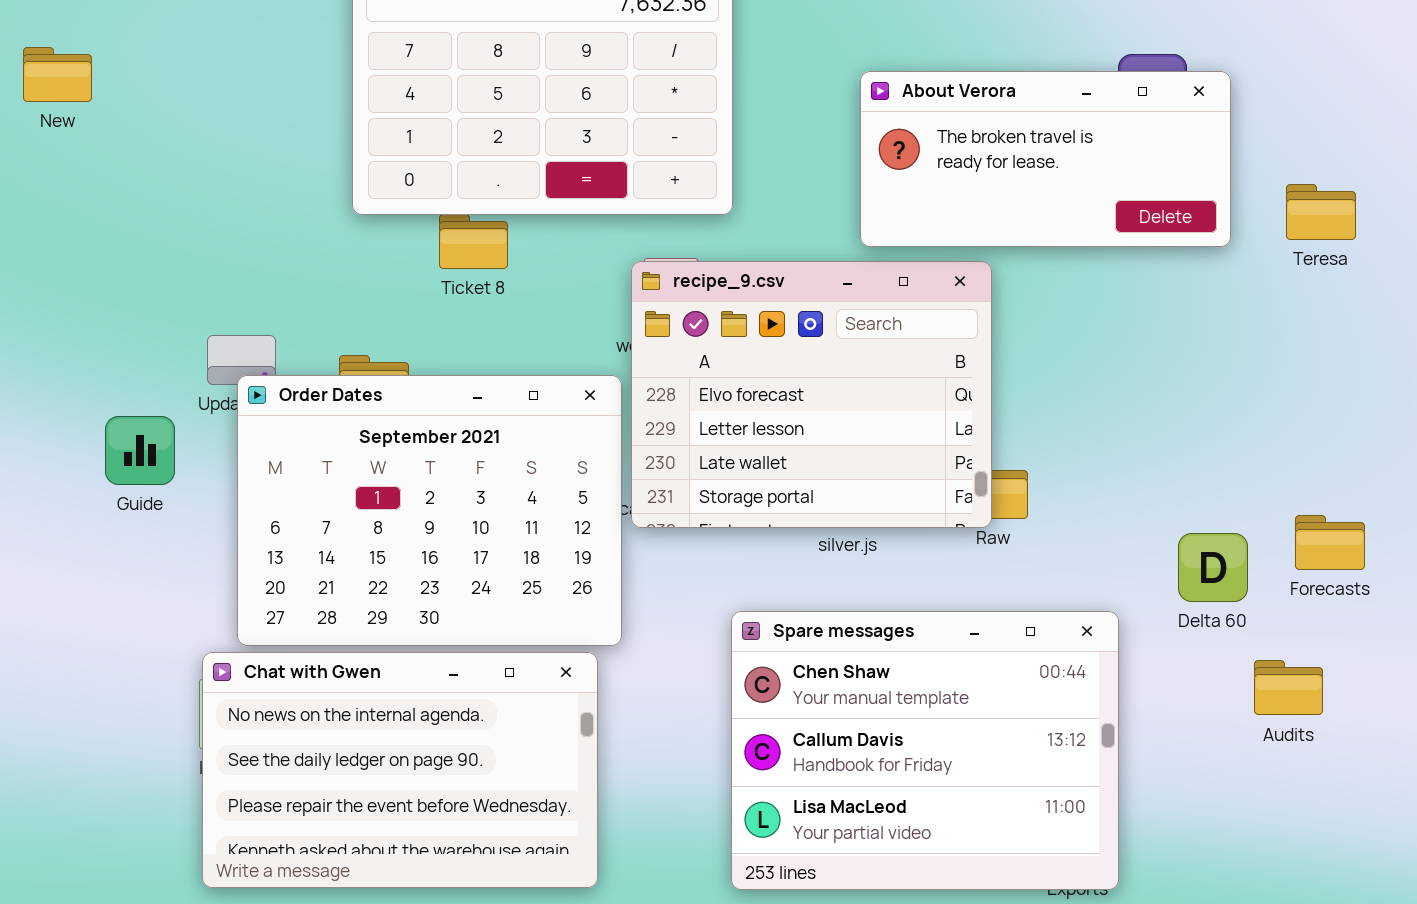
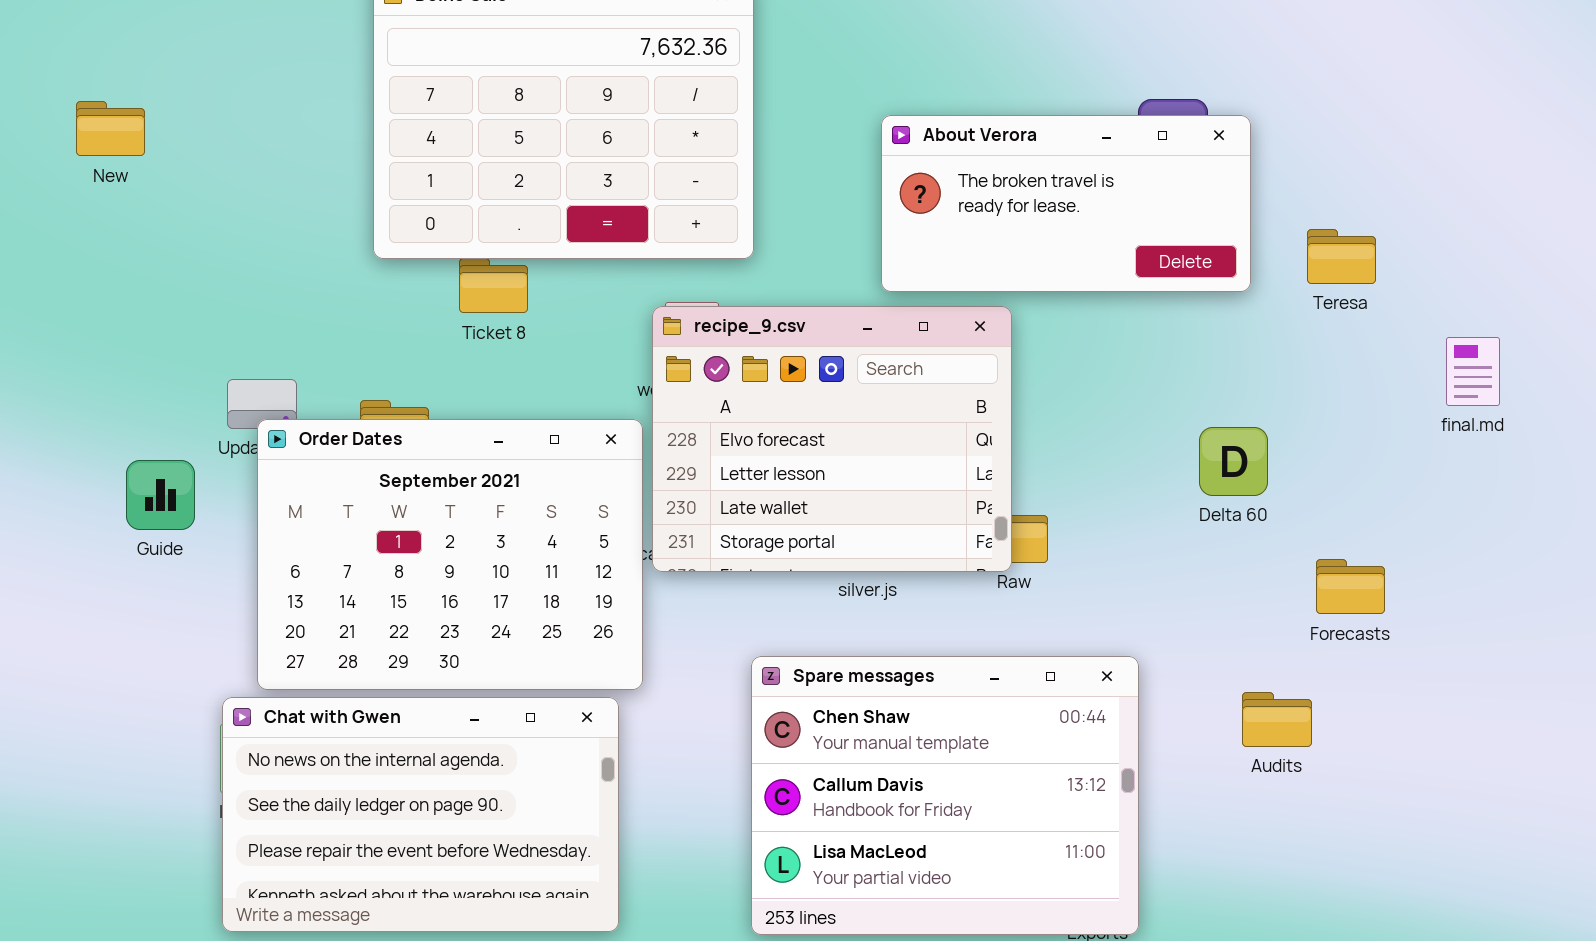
New: [23,47,92,102] -> [76,101,145,156], moved
Delta 60: [1178,533,1248,602] -> [1199,427,1268,496], moved
Audits: [1254,660,1323,715] -> [1242,692,1312,747], moved

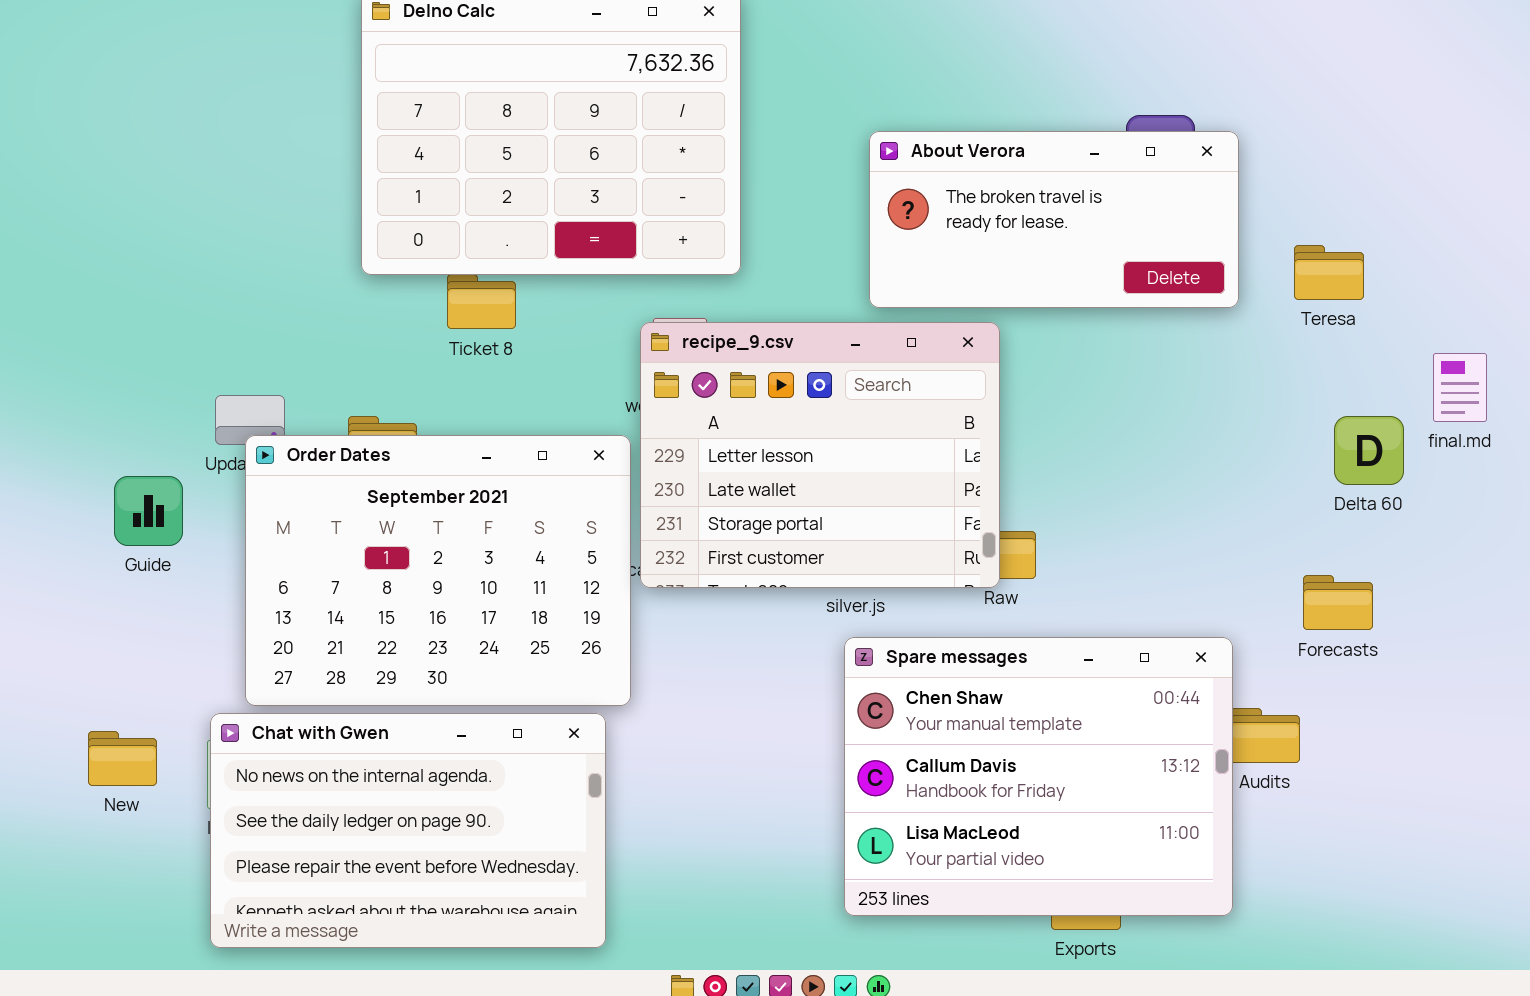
New: [76,101,145,156] -> [88,731,157,786], moved
recipe_9.csv: [652,306,1012,572] -> [640,322,1000,588], scrolled down 1 row
Delta 60: [1199,427,1268,496] -> [1334,416,1404,485], moved
Spare messages: [751,656,1139,935] -> [844,637,1233,916], moved

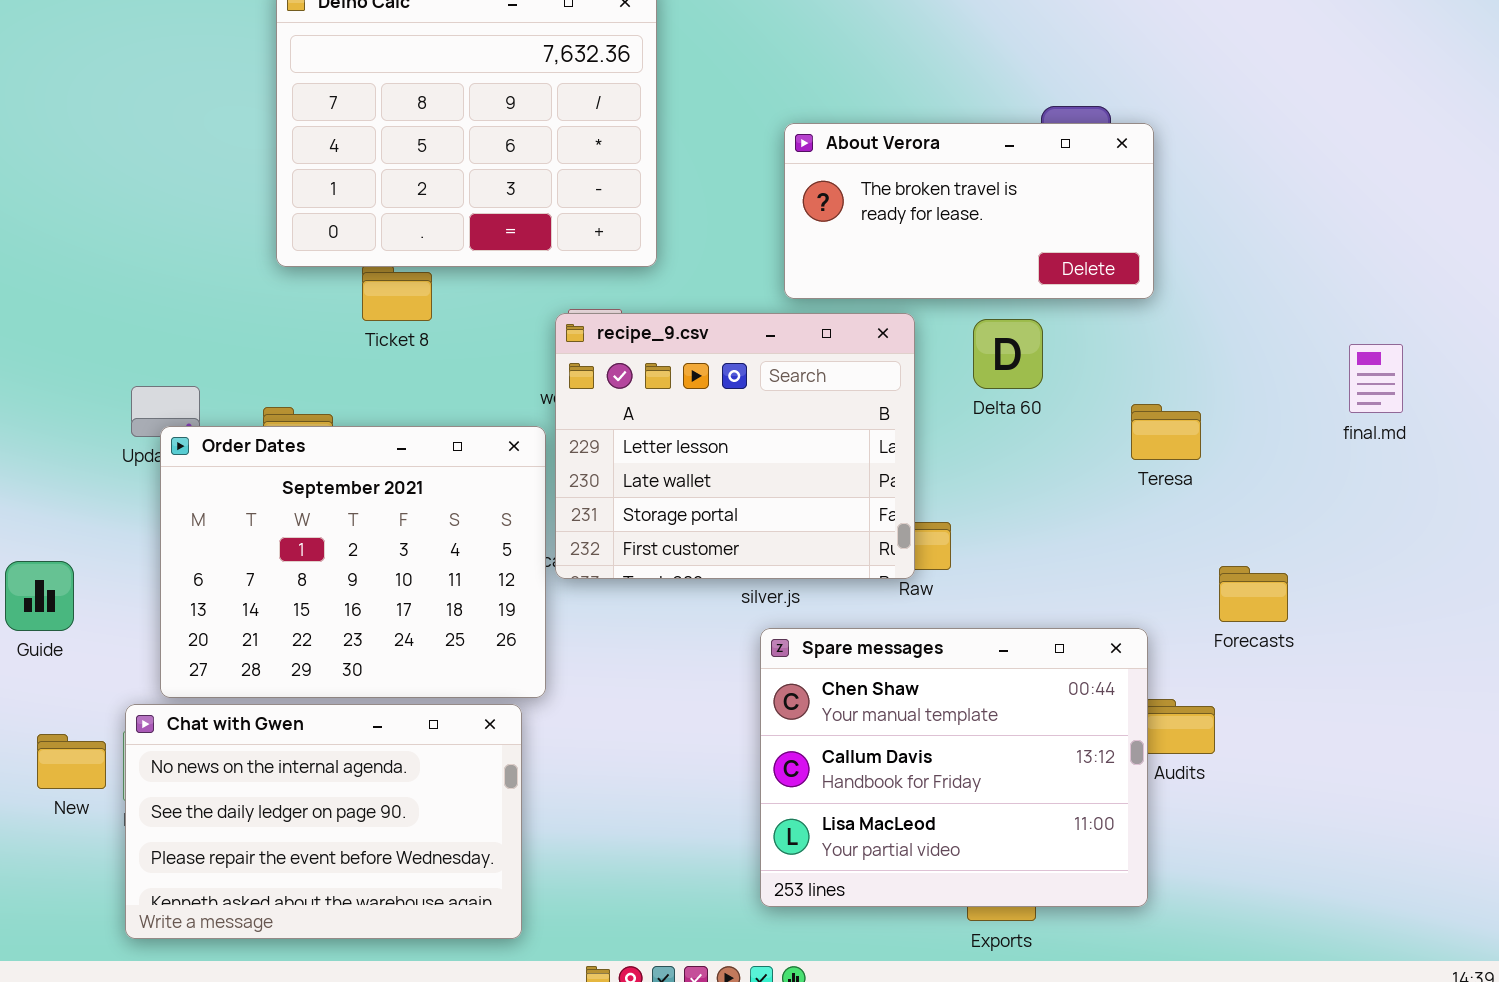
Teresa: [1294,245,1364,300] -> [1131,404,1201,460], moved
Delta 60: [1334,416,1404,485] -> [973,319,1043,389], moved
Guide: [114,476,183,546] -> [5,561,74,631], moved
New: [88,731,157,786] -> [37,734,106,789], moved

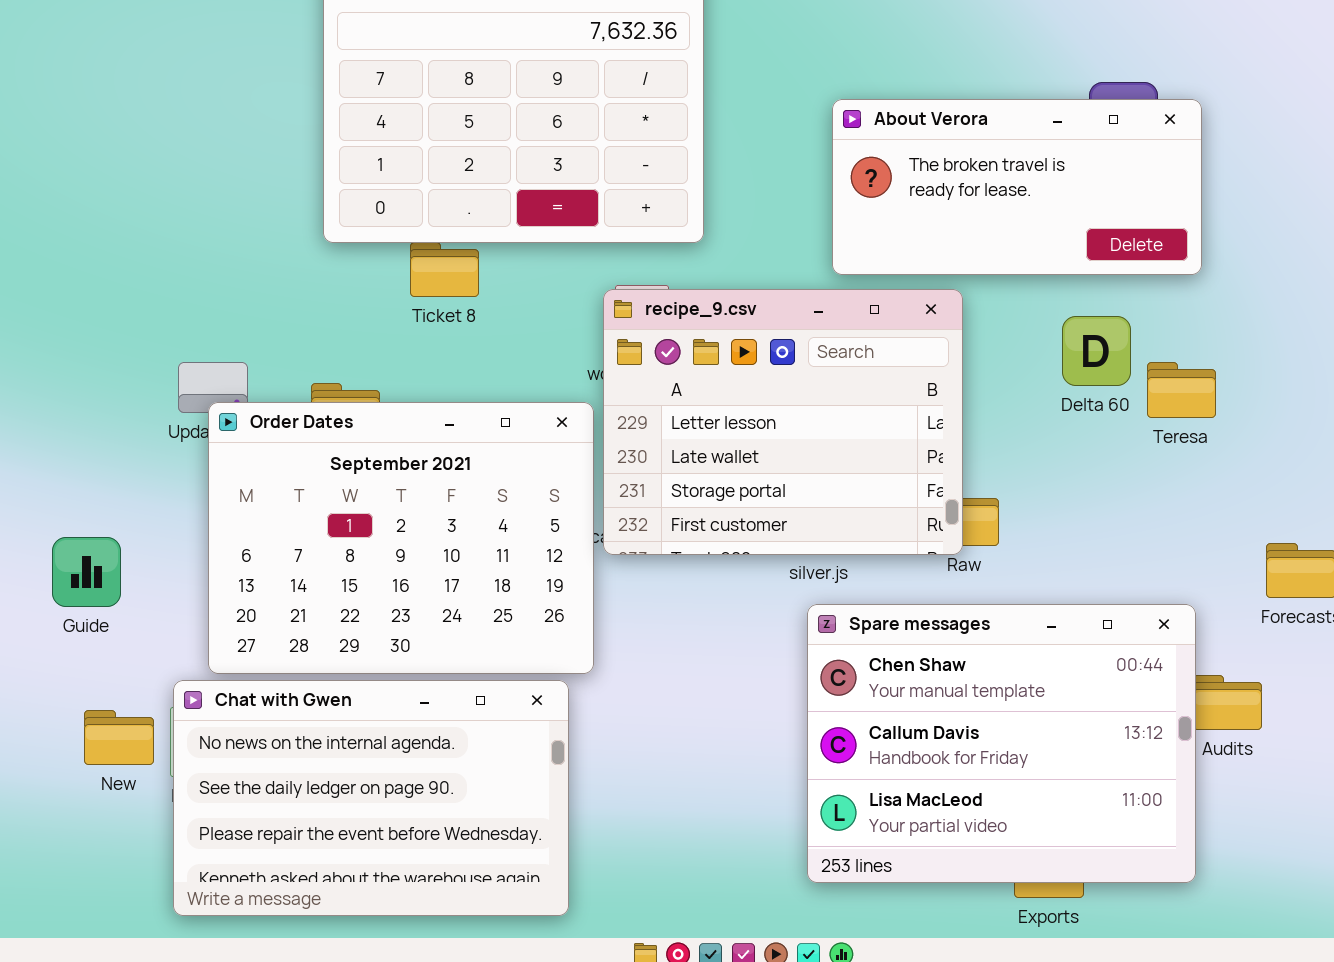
Delta 60: [973,319,1043,389] -> [1062,316,1131,386], moved
Teresa: [1131,404,1201,460] -> [1147,362,1216,418], moved

